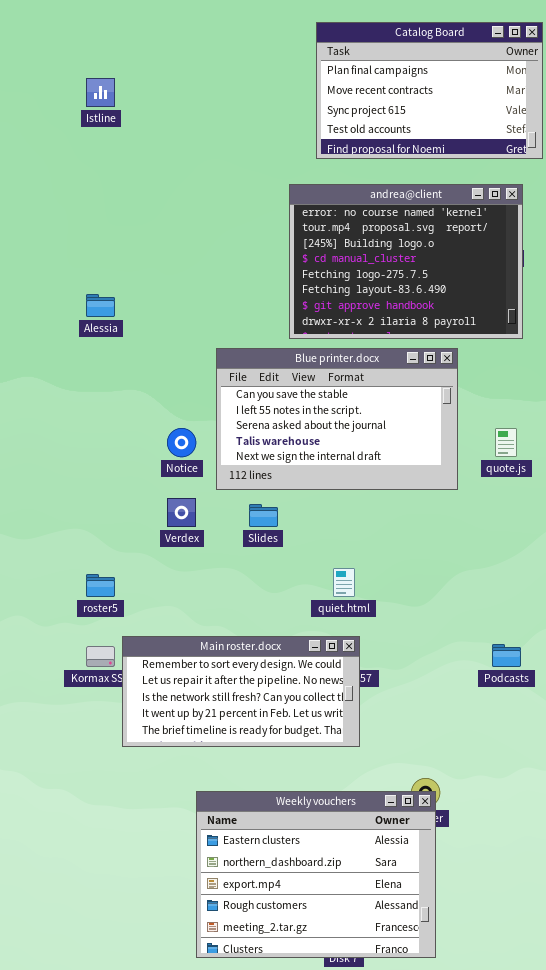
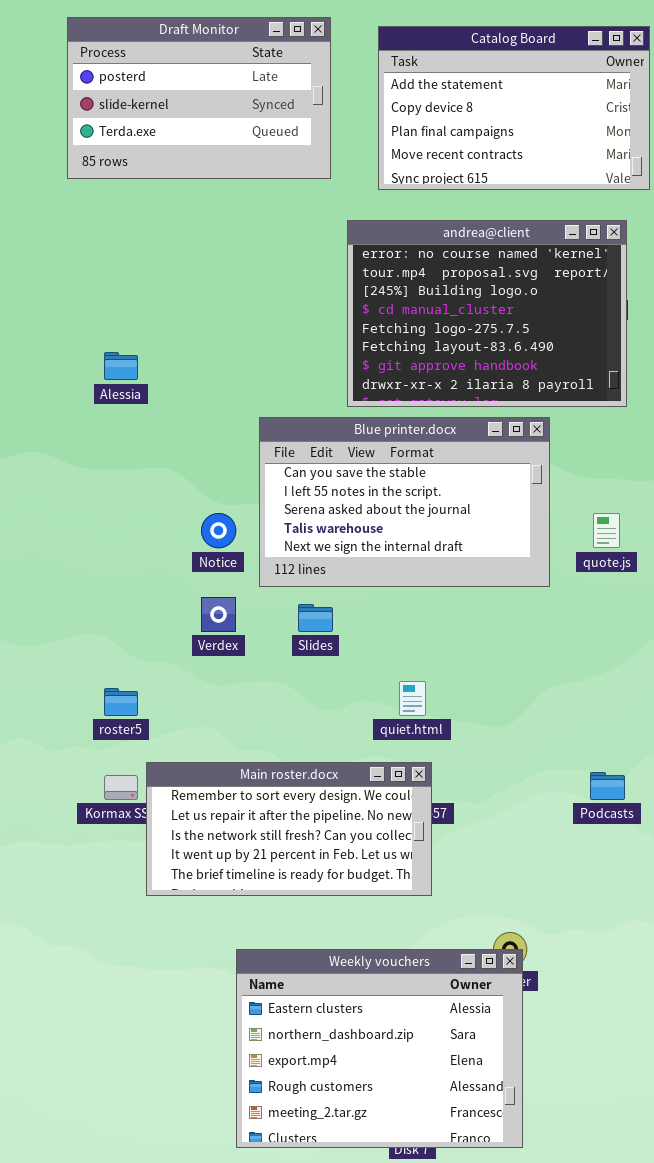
Draft Monitor: none -> [67,17,331,179], opened
Catalog Board: [316,22,543,159] -> [378,26,650,190], scrolled up 2 rows

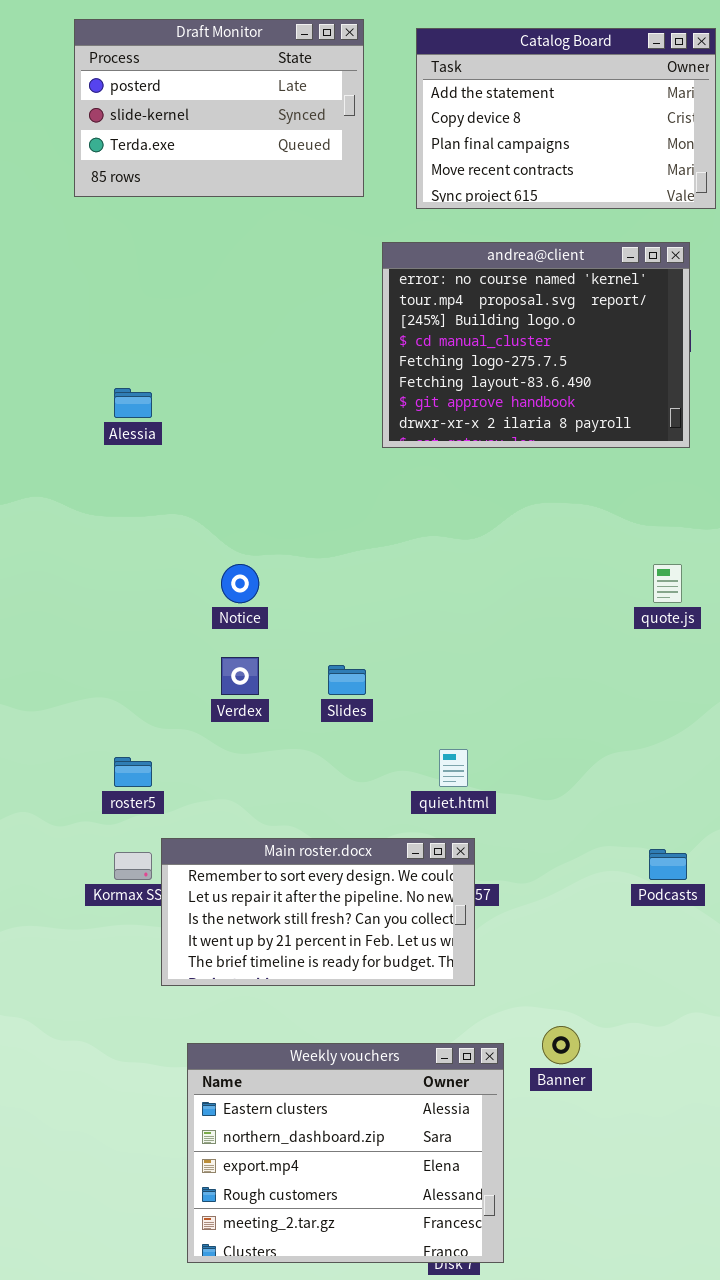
Blue printer.docx: [259,417,550,587] -> none, closed
Weekly vouchers: [236,949,523,1148] -> [187,1043,504,1263], moved

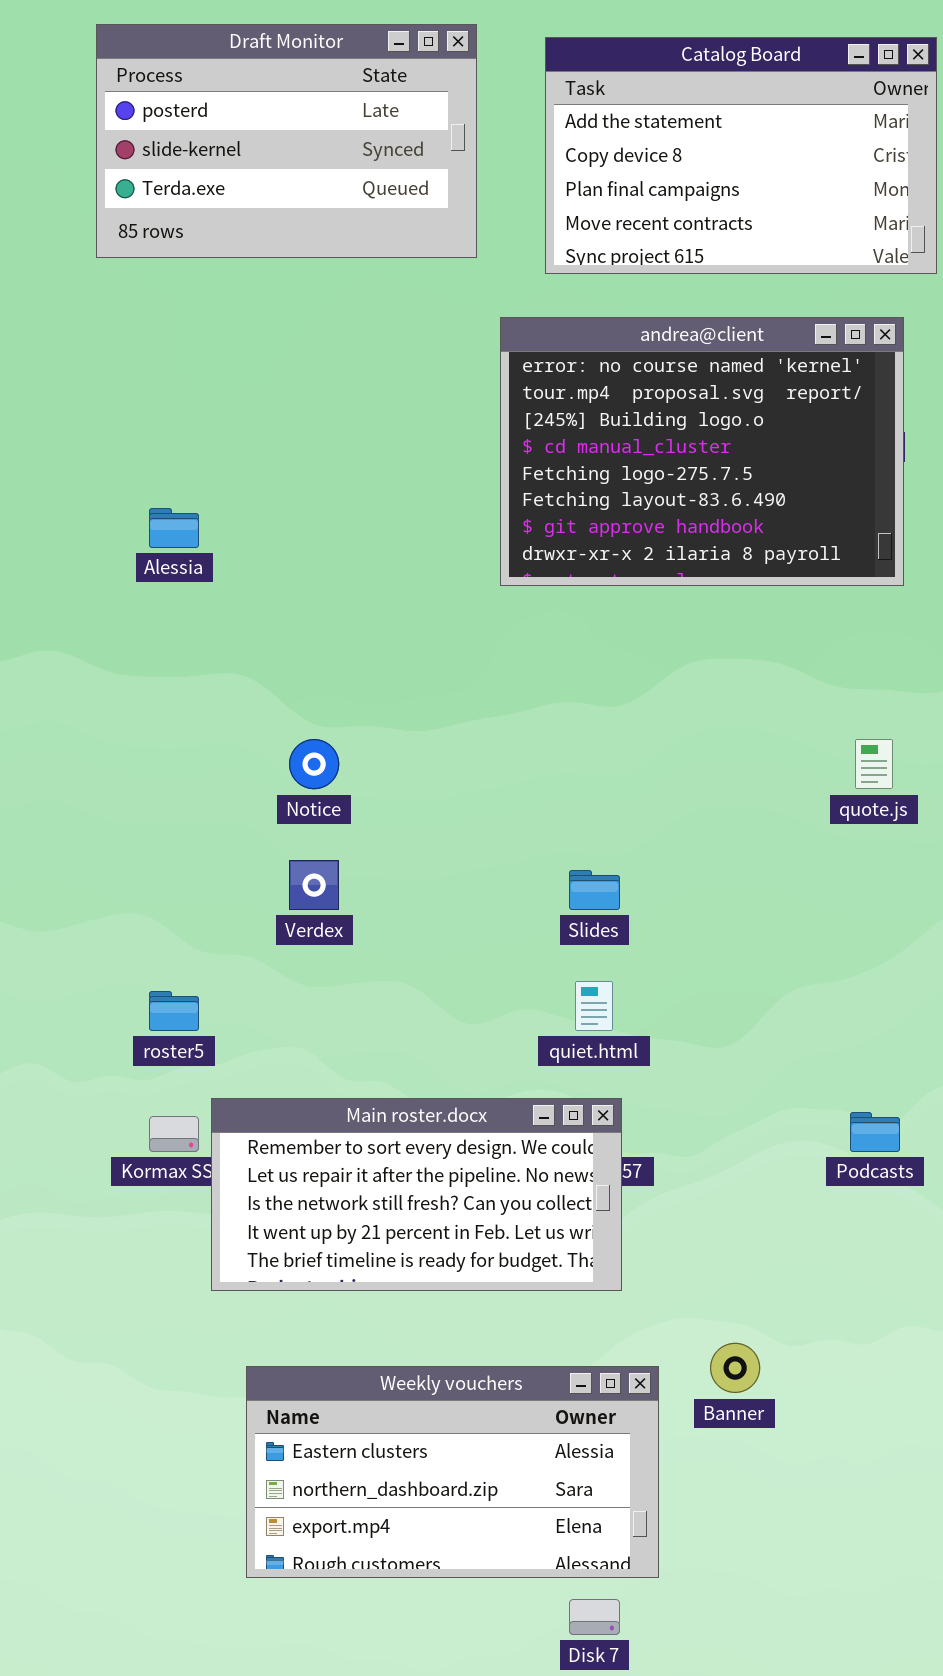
Slides: [328,665,366,695] -> [569,870,620,910], moved
Weekly vouchers: [187,1043,504,1263] -> [246,1366,659,1578], resized

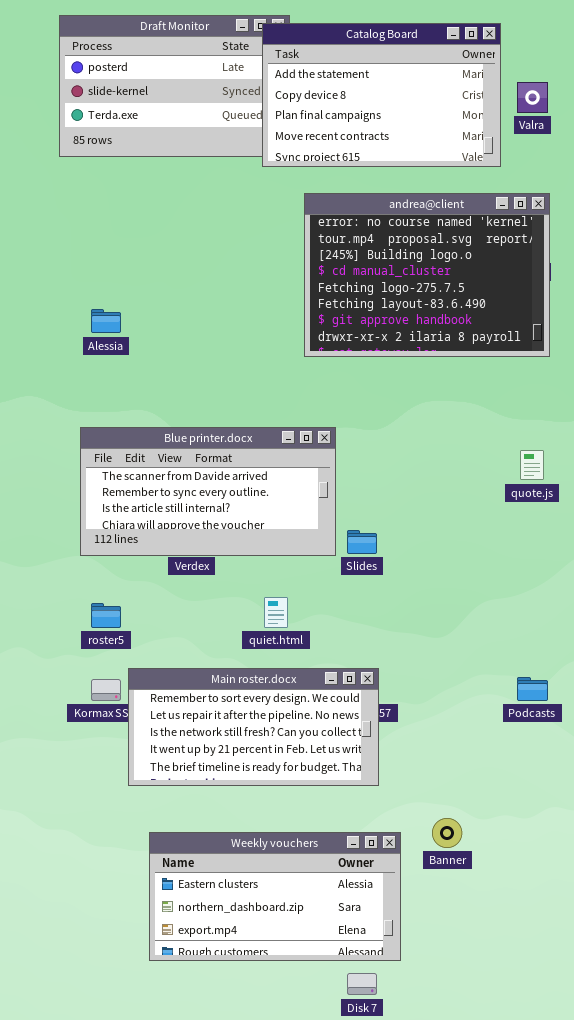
Catalog Board: [545,37,937,274] -> [262,23,501,167], moved
Blue printer.docx: none -> [80,427,336,556], opened
quiet.html: [575,981,613,1031] -> [264,597,288,628], moved

